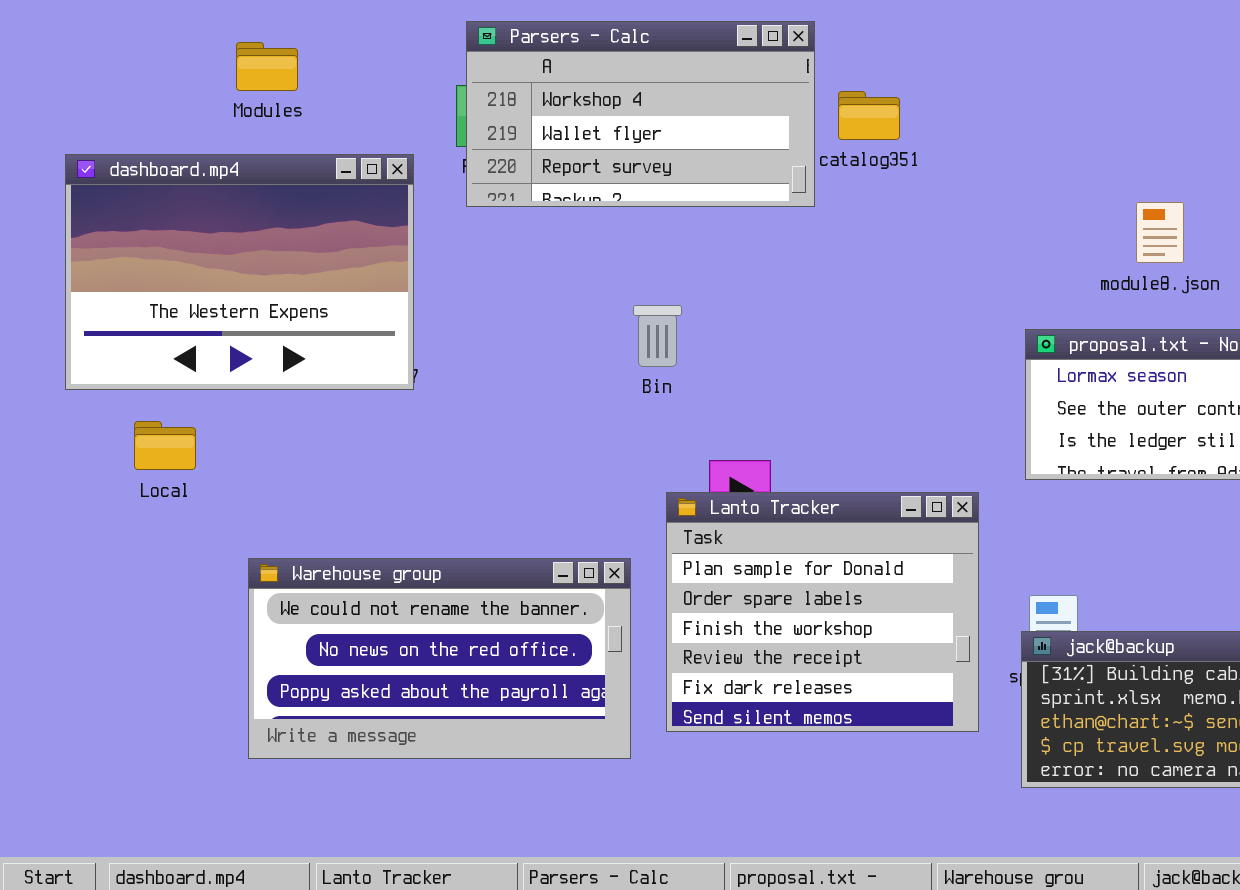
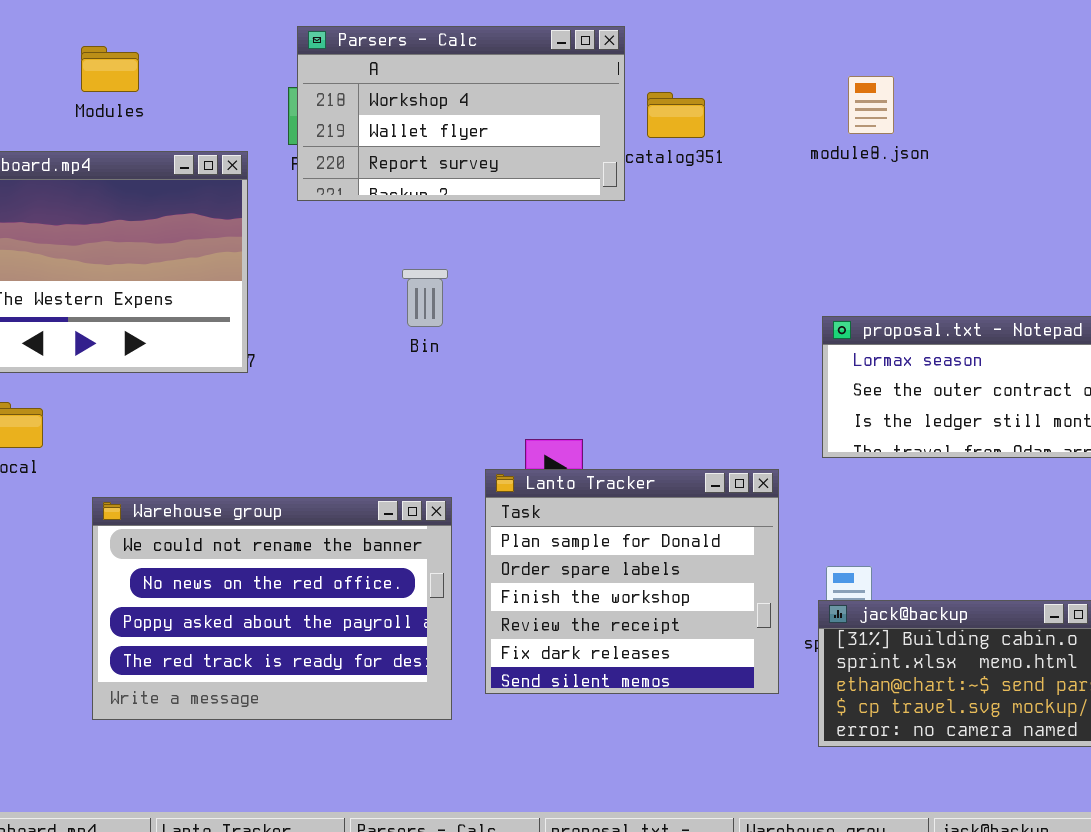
module8.json: [1136,202,1184,263] -> [848,76,894,134], moved
Bin: [633,305,682,367] -> [402,269,448,327], moved
Warehouse group: [248,558,631,759] -> [92,497,452,720], resized

